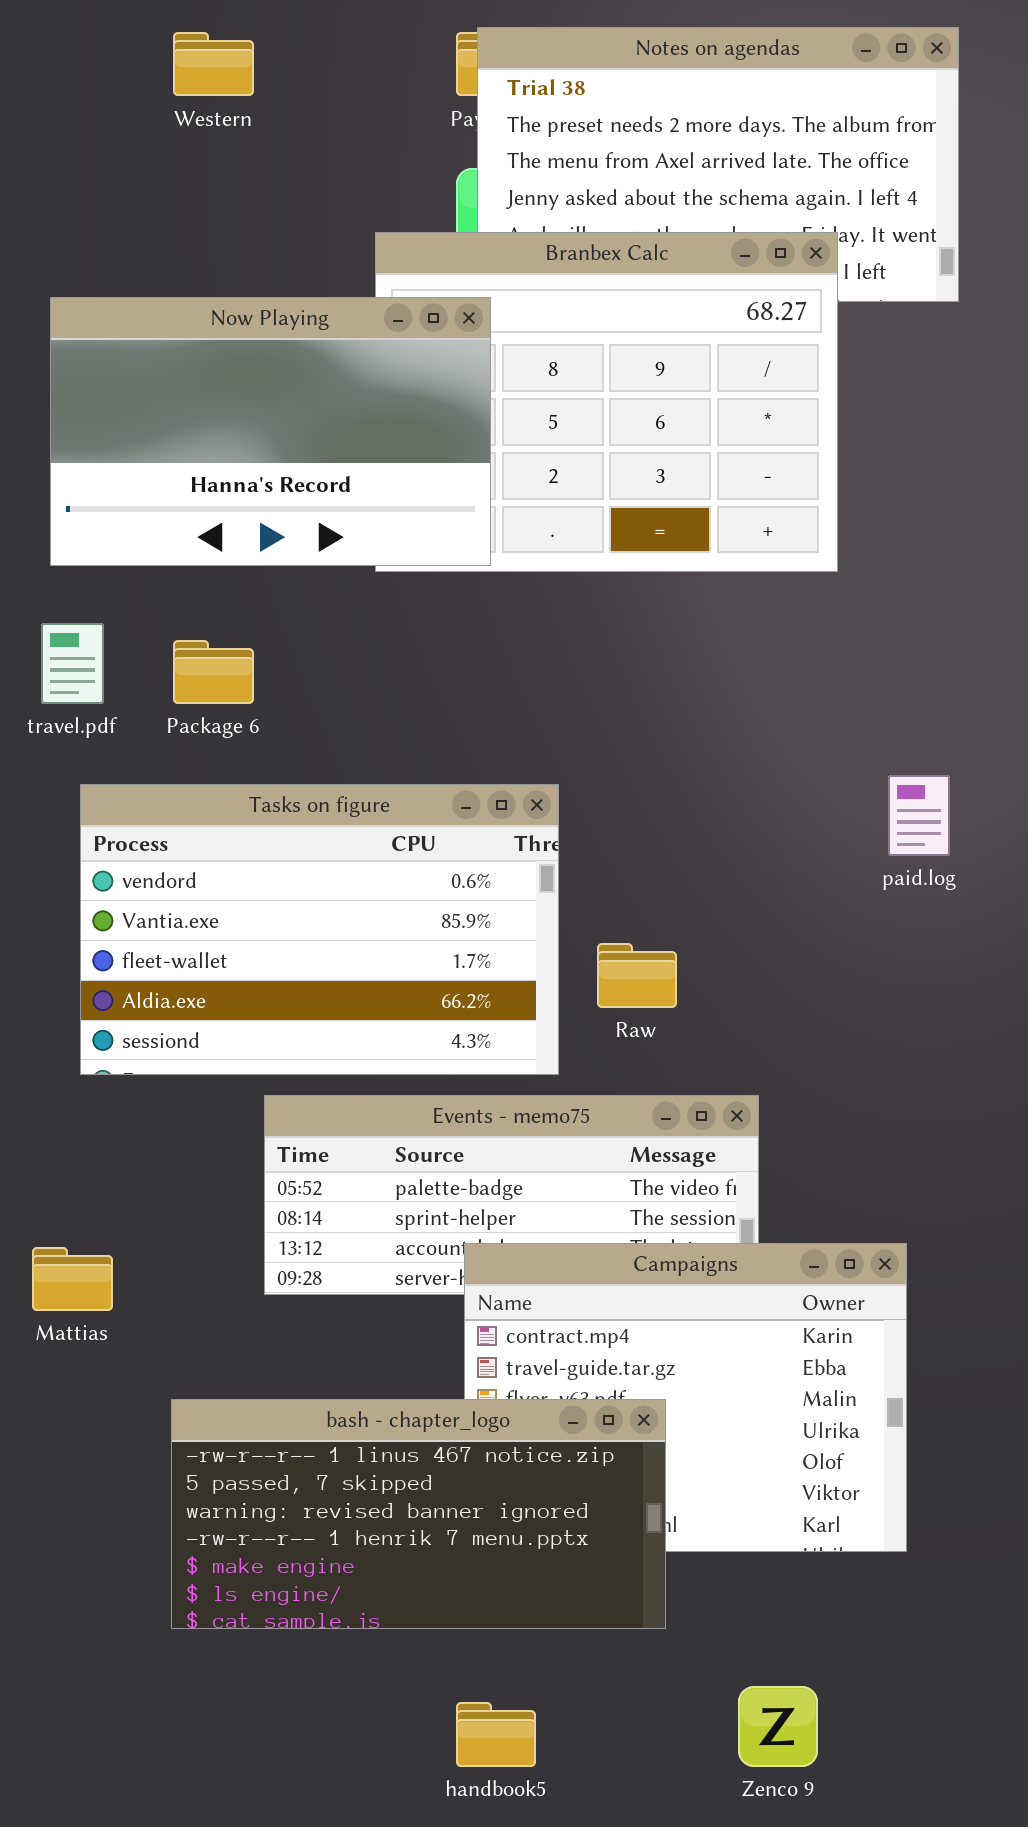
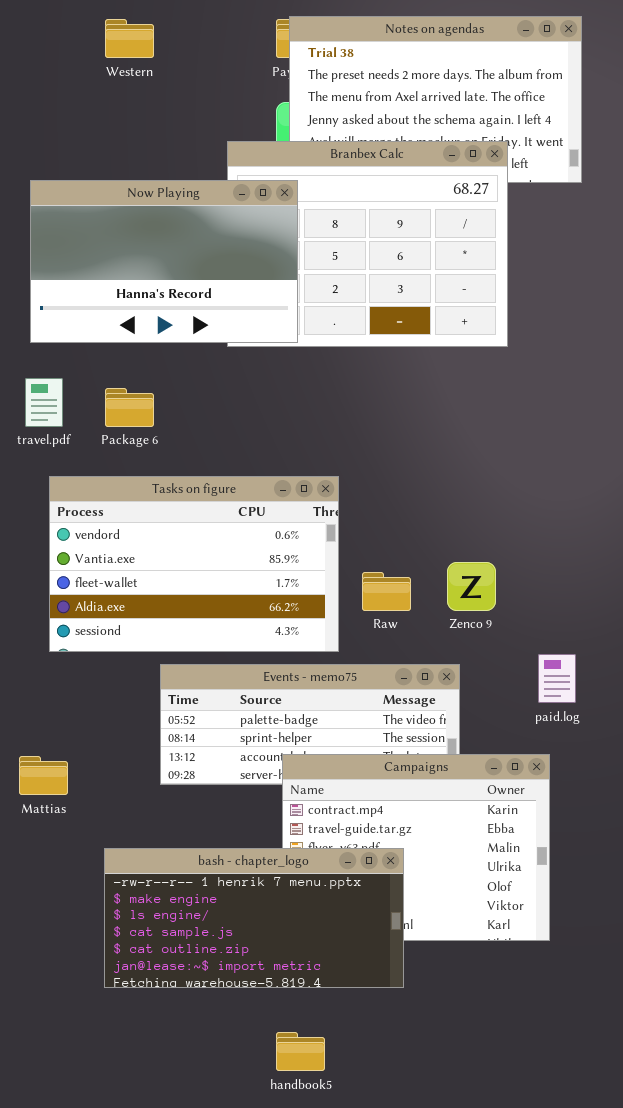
paid.log: [888,775,950,856] -> [538,654,576,703], moved
bash - chapter_logo: [171,1399,666,1629] -> [104,848,404,988], scrolled down 3 rows
Zenco 9: [738,1686,818,1767] -> [447,562,496,611], moved

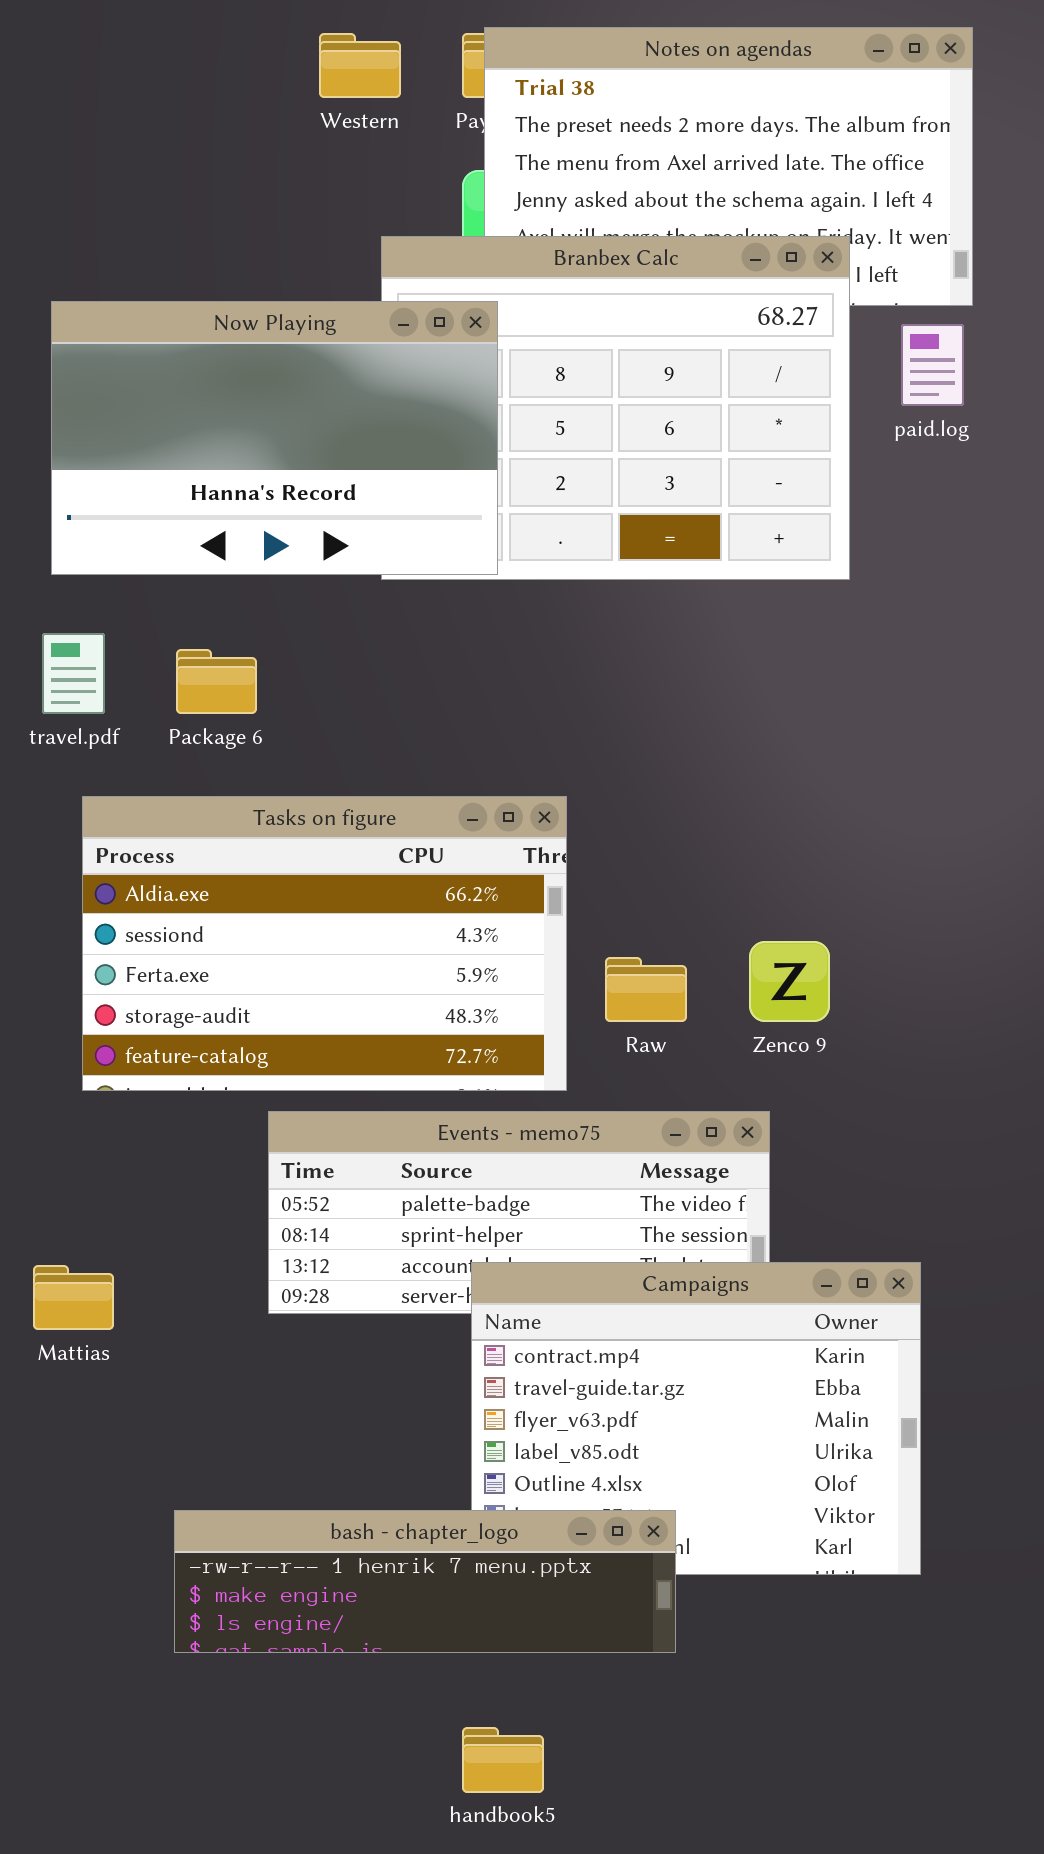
Western: [105,19,154,58] -> [319,33,401,98], moved
Tasks on figure: [49,476,339,652] -> [82,796,567,1091], scrolled down 3 rows
paid.log: [538,654,576,703] -> [901,324,964,406], moved
bash - chapter_logo: [104,848,404,988] -> [174,1510,676,1653], resized

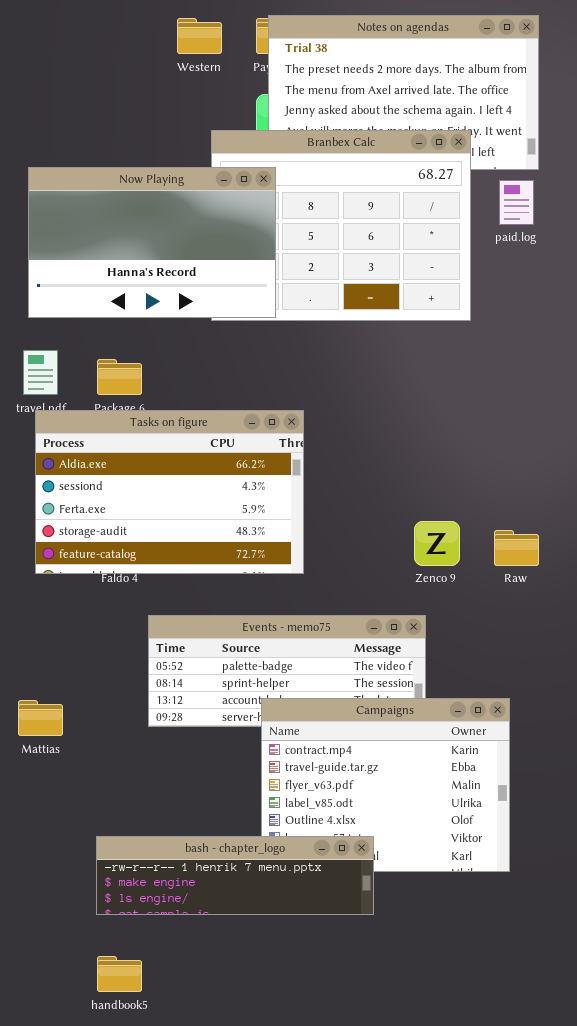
Tasks on figure: [82,796,567,1091] -> [35,410,304,574], moved
Raw: [605,957,687,1022] -> [494,530,539,566], moved
handbook5: [462,1727,544,1793] -> [97,956,142,992], moved

